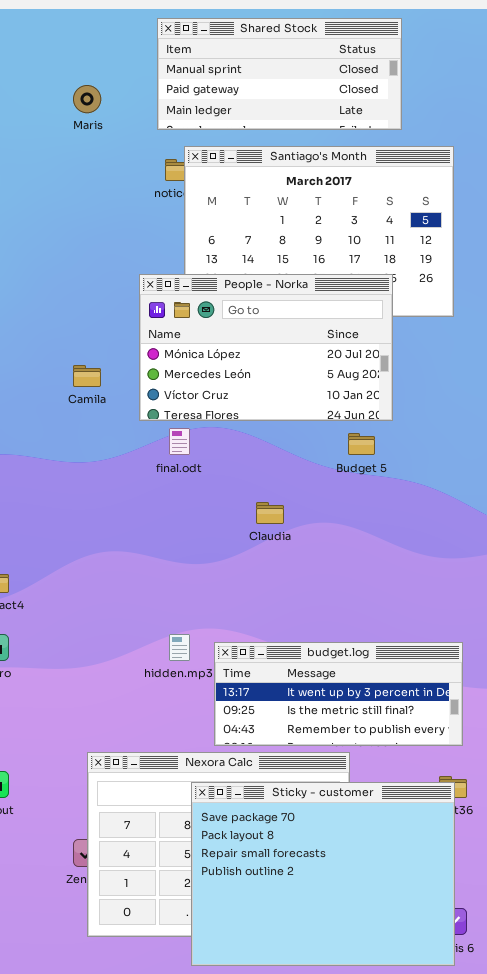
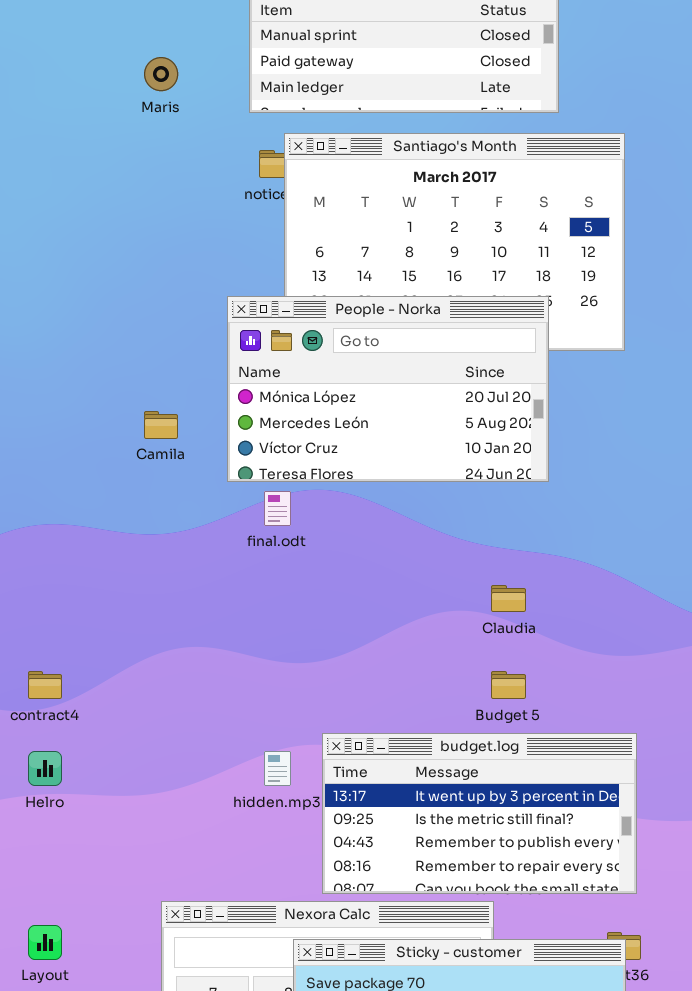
Budget 5: [348,433,375,455] -> [491,671,526,699], moved
Claudia: [256,502,284,524] -> [491,585,526,612], moved
budget.log: [214,642,463,746] -> [322,733,637,894], resized

